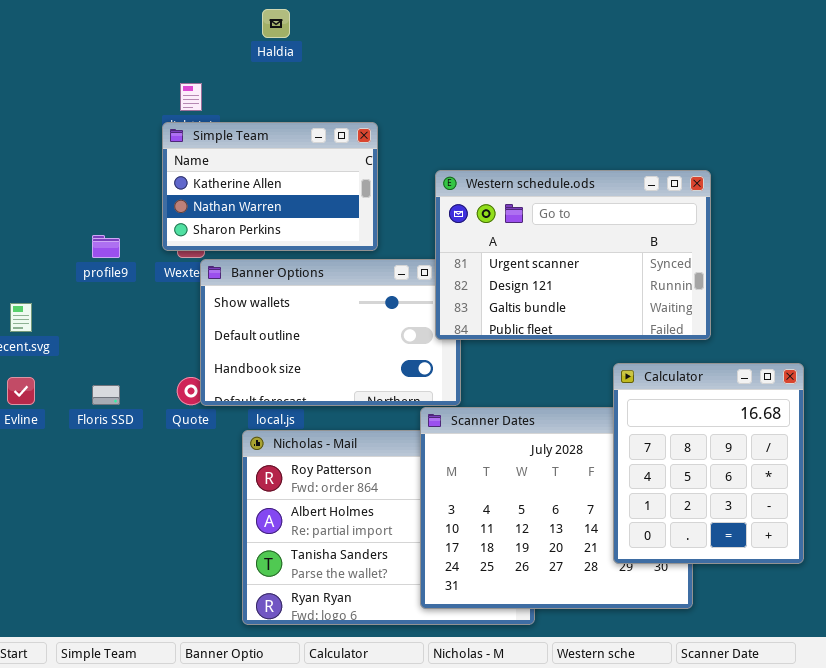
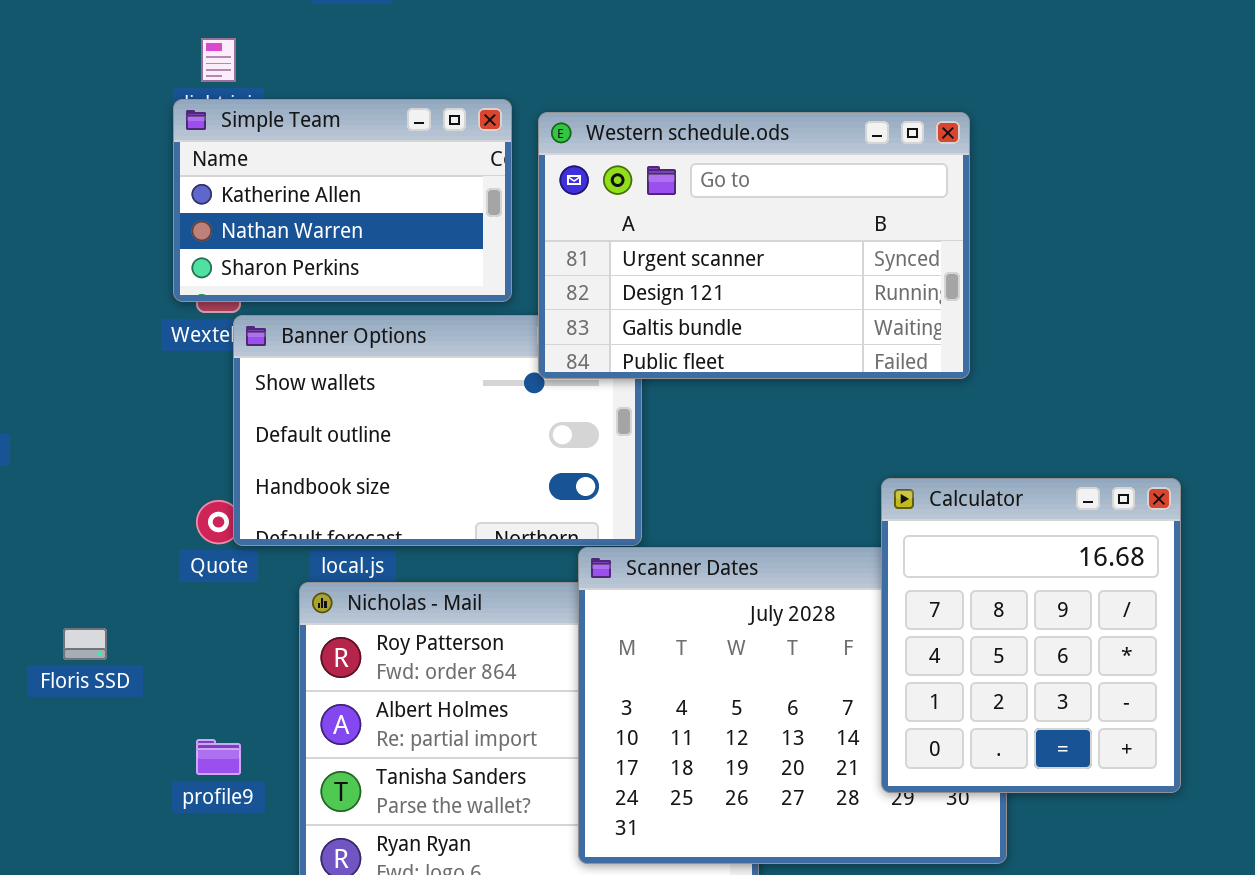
Western schedule.ods: [435,170,711,340] -> [538,112,970,379], moved
profile9: [92,235,120,258] -> [196,739,241,775], moved
Floris SSD: [92,385,120,405] -> [63,628,107,660], moved

